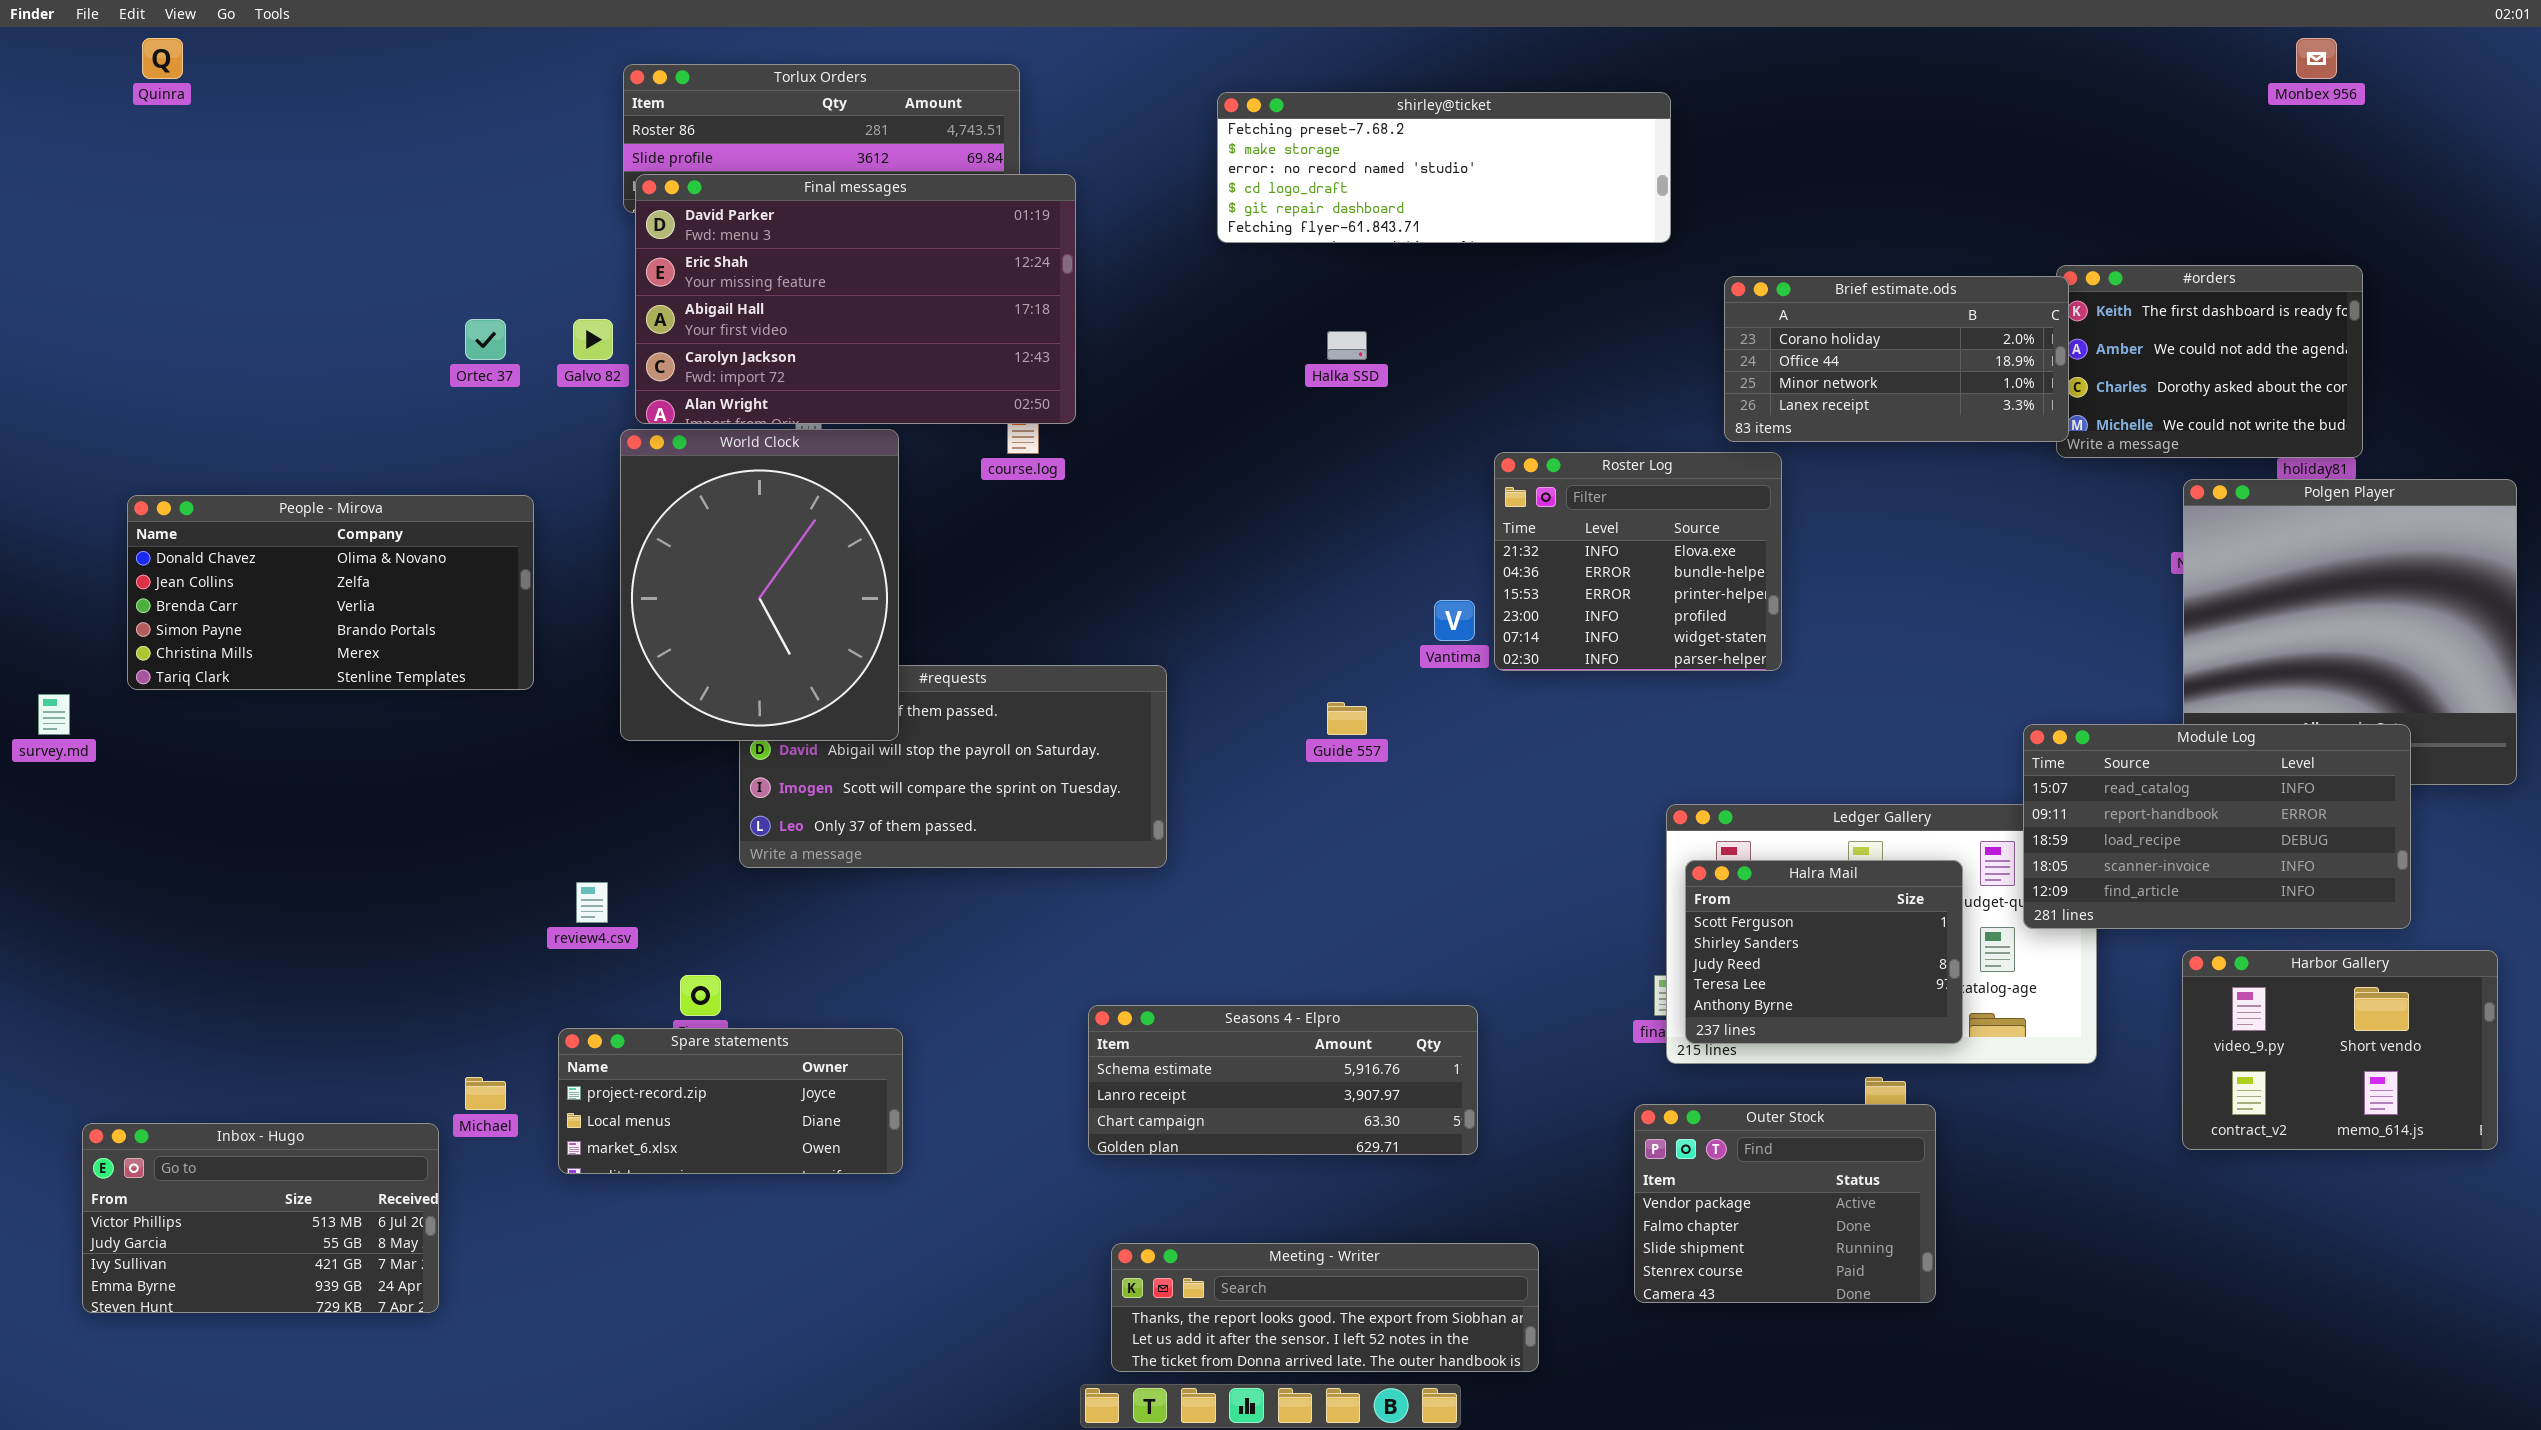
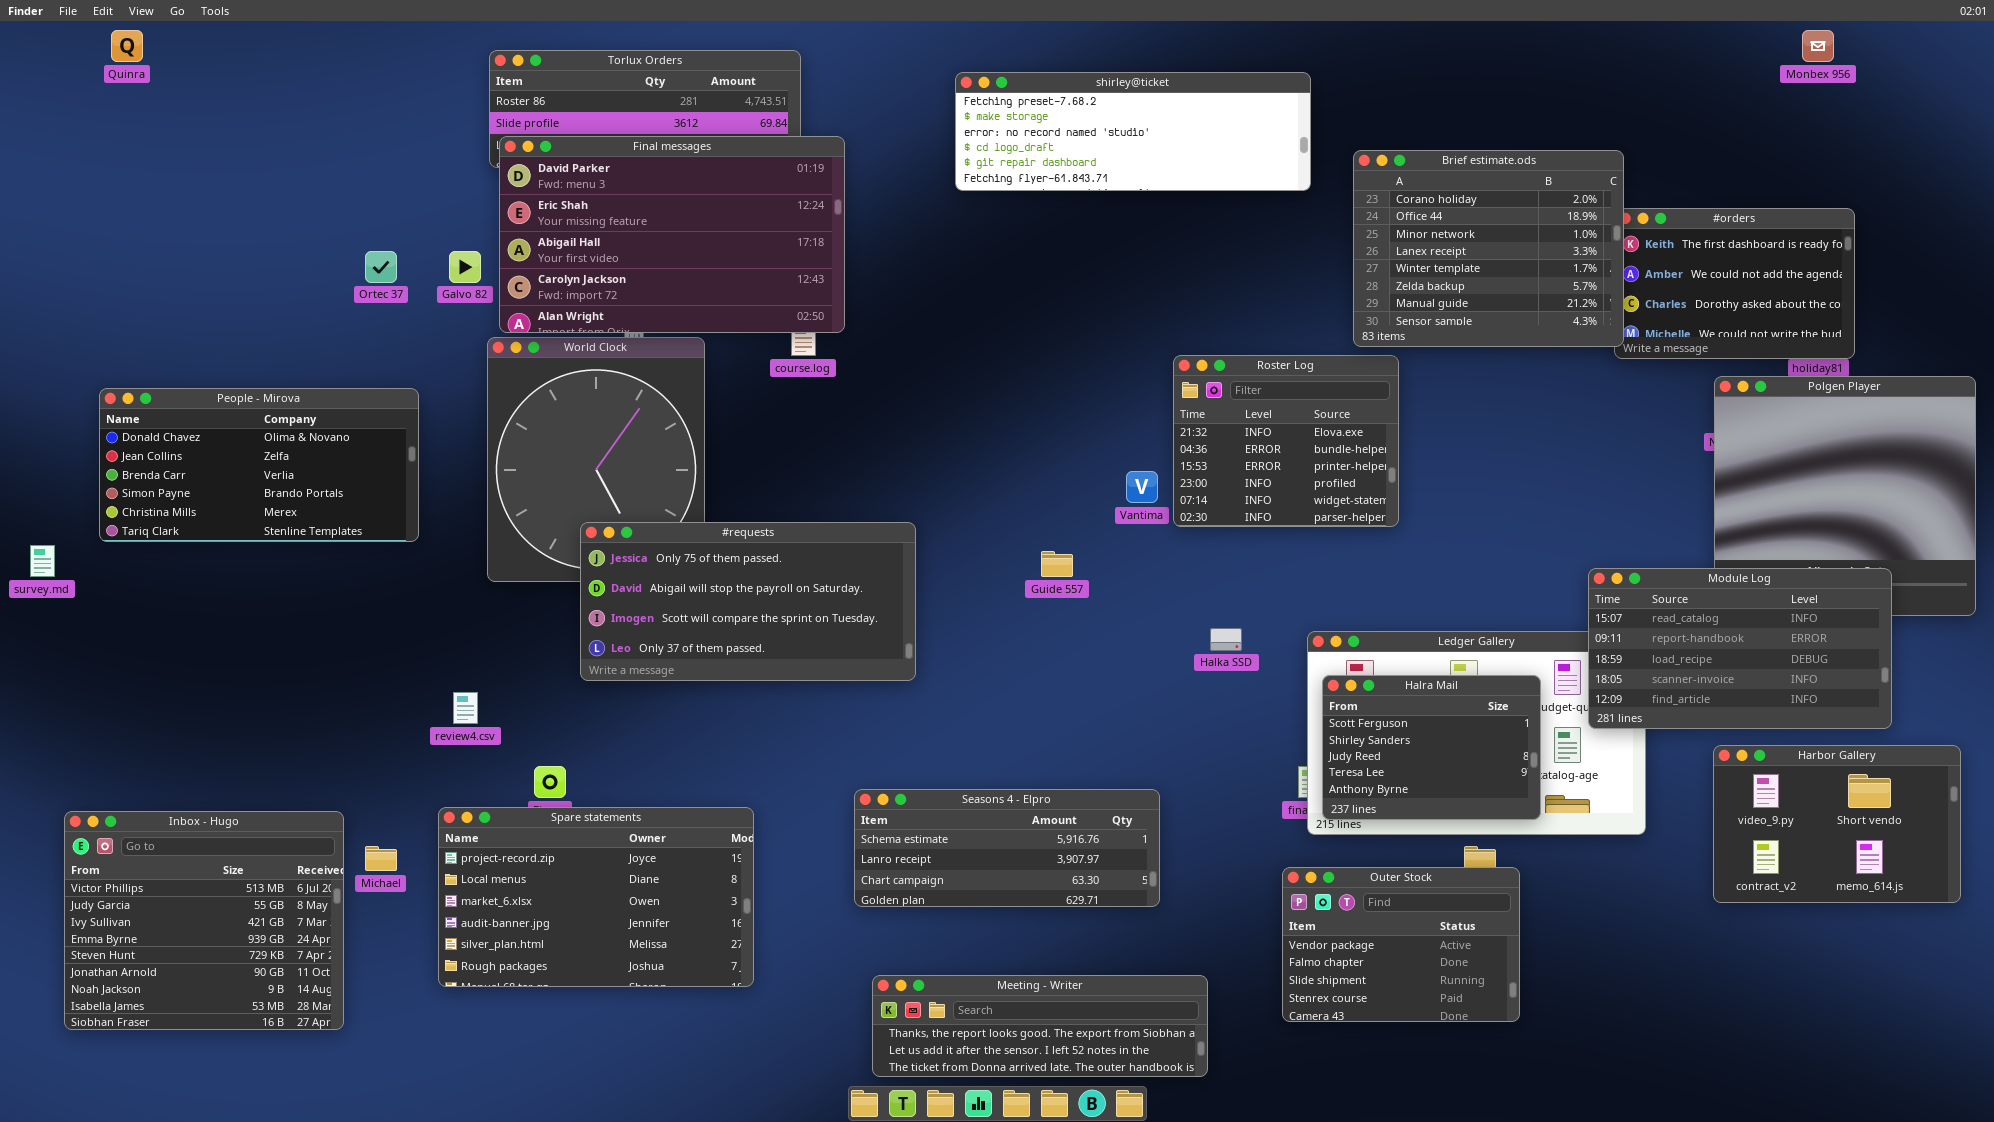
Brief estimate.ods: [1724,276,2069,442] -> [1353,150,1624,347], resized
Halka SSD: [1327,331,1367,360] -> [1210,628,1242,651], moved
#requests: [739,665,1167,868] -> [580,522,916,681], raised
Spare statements: [558,1028,903,1174] -> [438,807,754,987], resized
Inbox - Hugo: [82,1123,439,1313] -> [64,811,344,1030], resized

